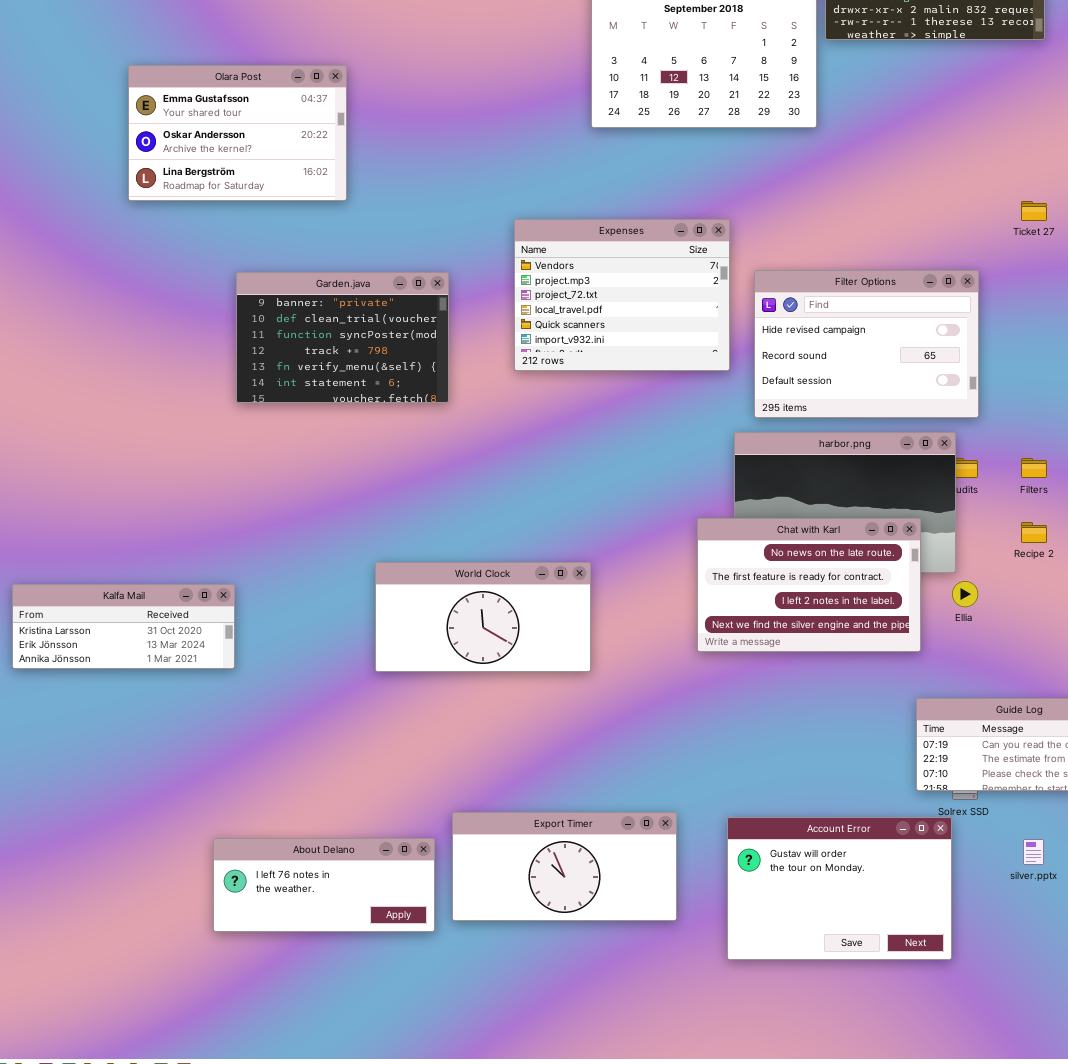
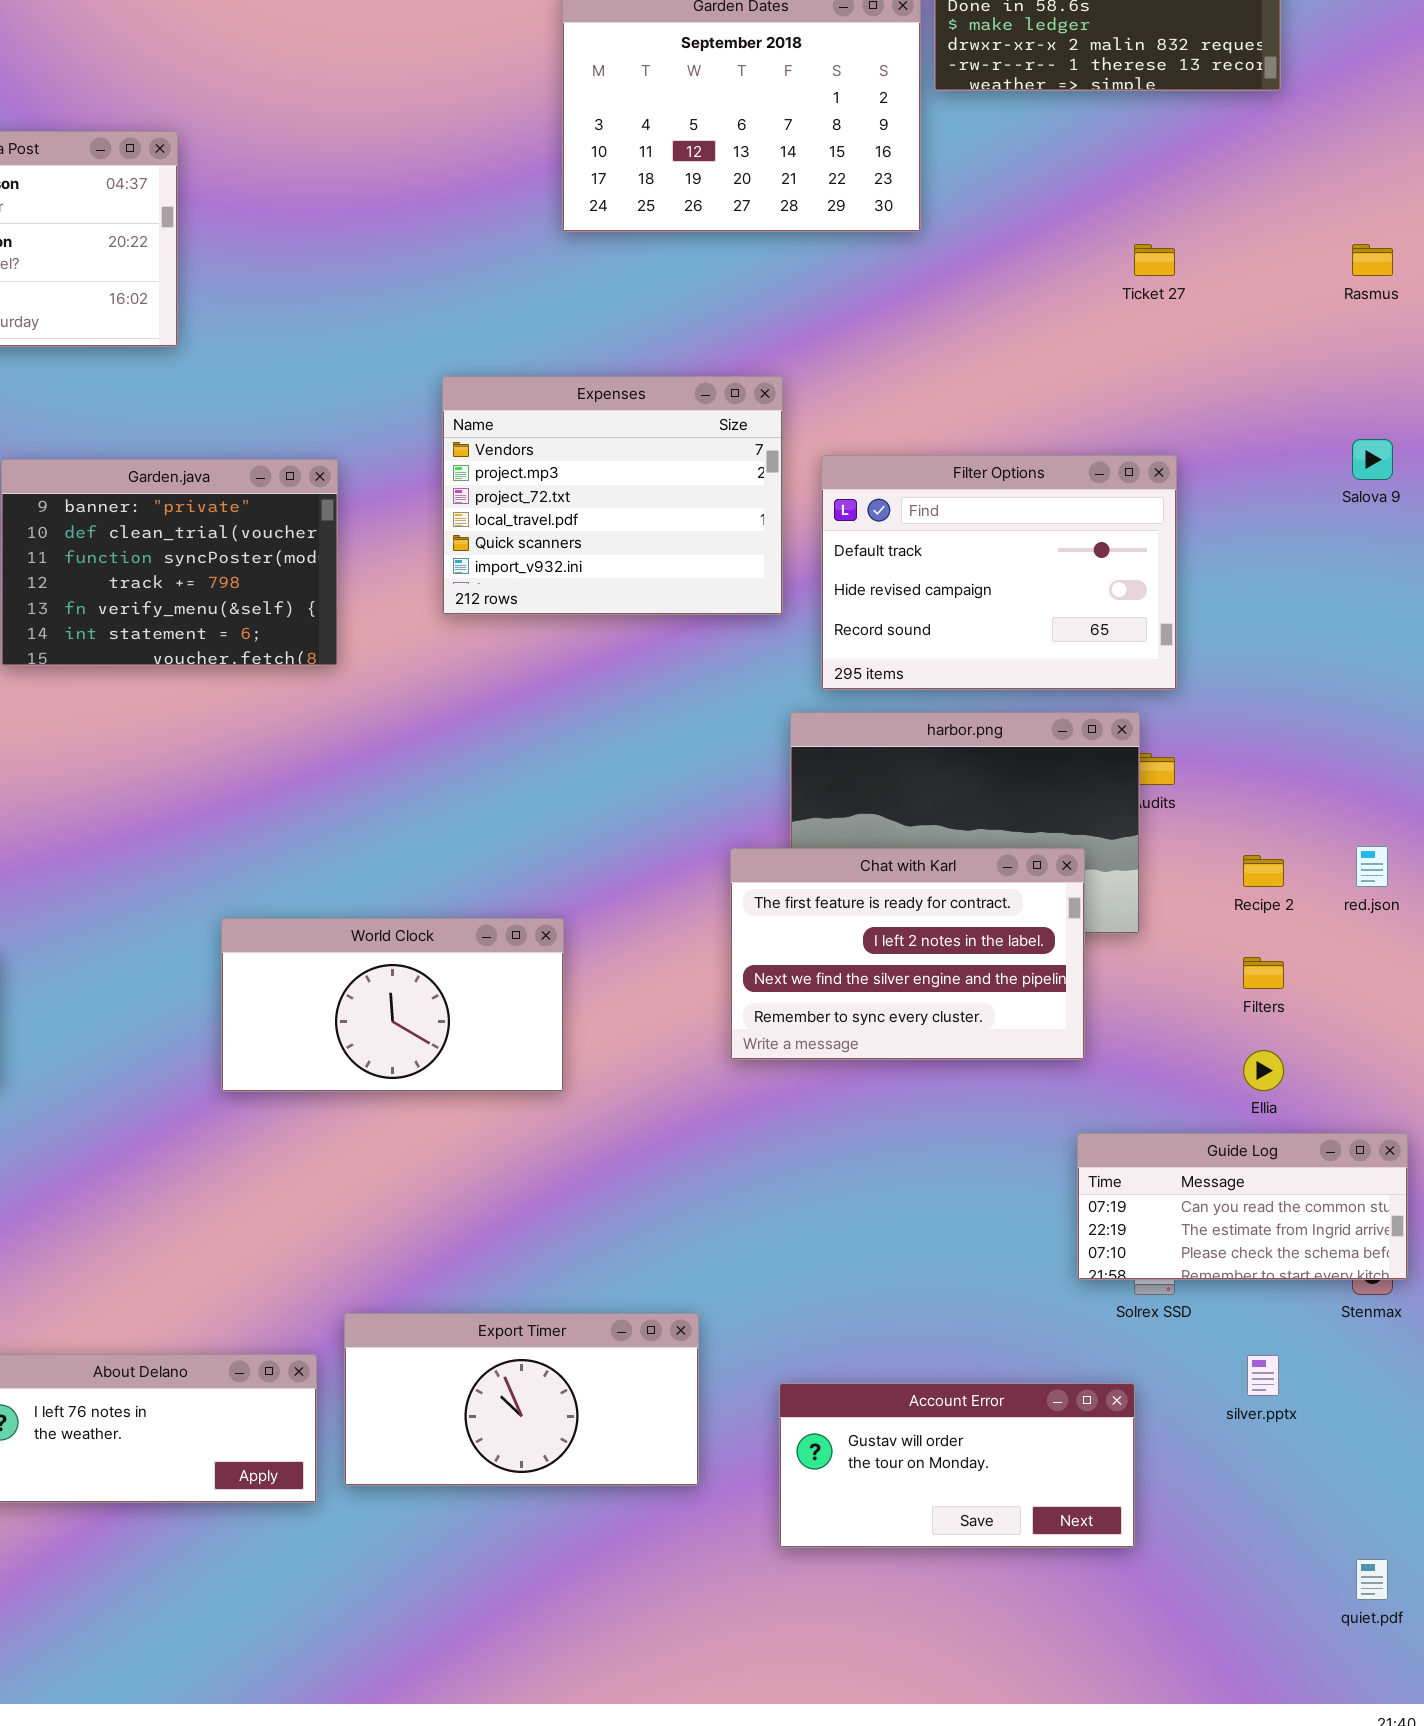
Ticket 27: [1021,201,1047,221] -> [1134,244,1175,276], moved
Filter Options: [754,270,979,418] -> [821,455,1177,690], scrolled up 1 row
Filters: [1021,458,1047,478] -> [1243,957,1284,989], moved
Chat with Karl: [697,518,921,652] -> [730,848,1085,1060], scrolled down 1 row
Ellia: [952,581,978,607] -> [1243,1050,1284,1091], moved
Account Error: [727,817,952,960] -> [779,1383,1135,1548], resized

